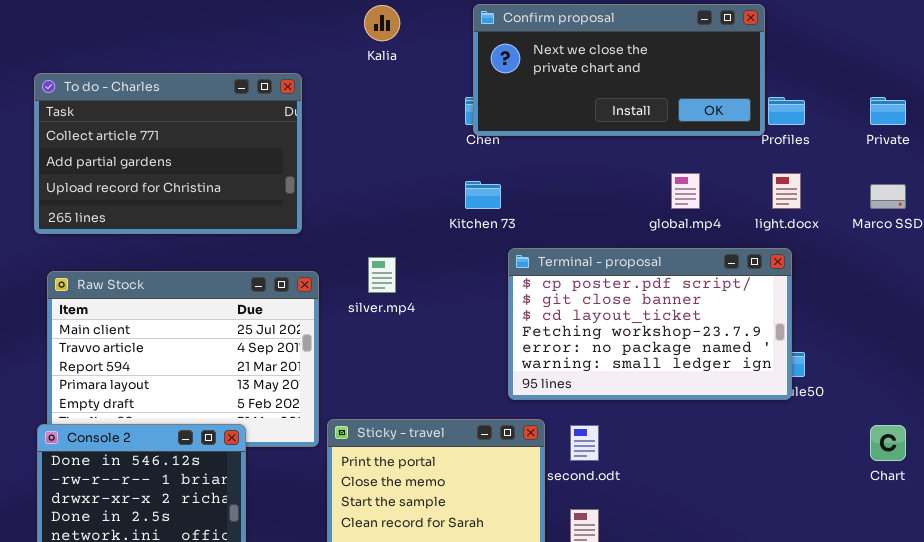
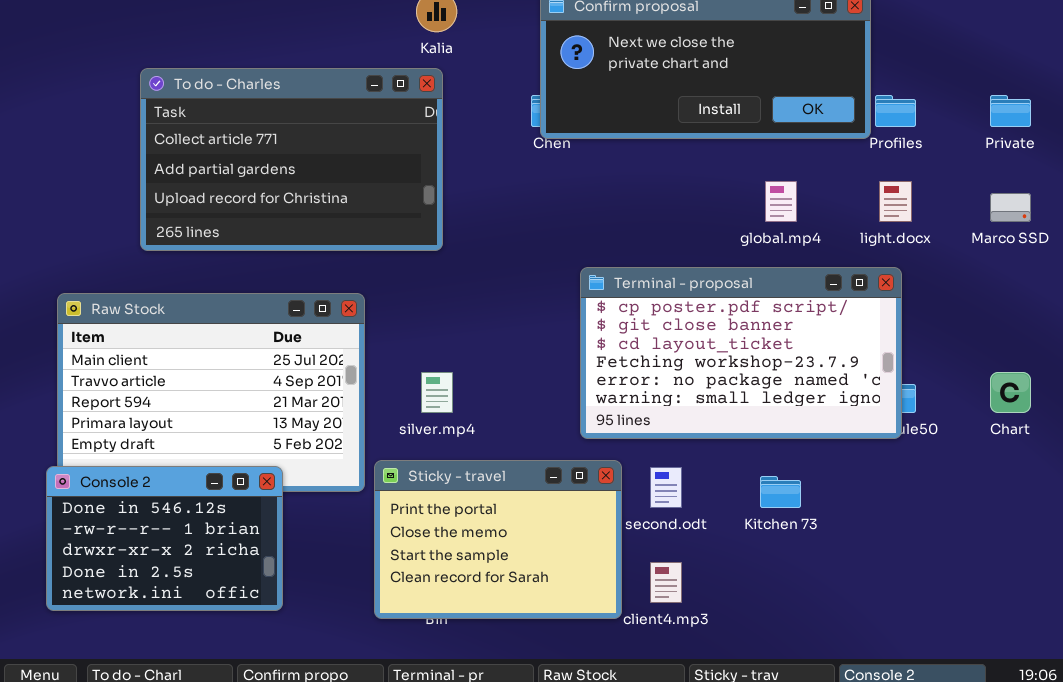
To do - Charles: [34,73,302,234] -> [140,68,443,251], moved
Kitchen 73: [465,181,501,209] -> [760,476,801,508], moved
silver.mp4: [368,257,396,293] -> [421,372,453,413], moved
Chart: [870,425,906,461] -> [990,372,1031,413], moved

